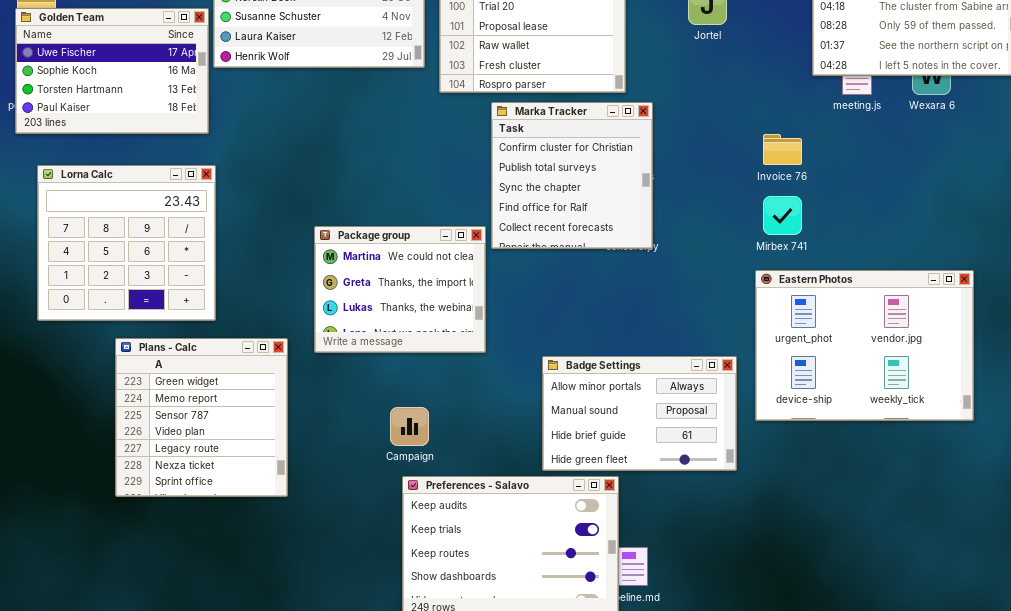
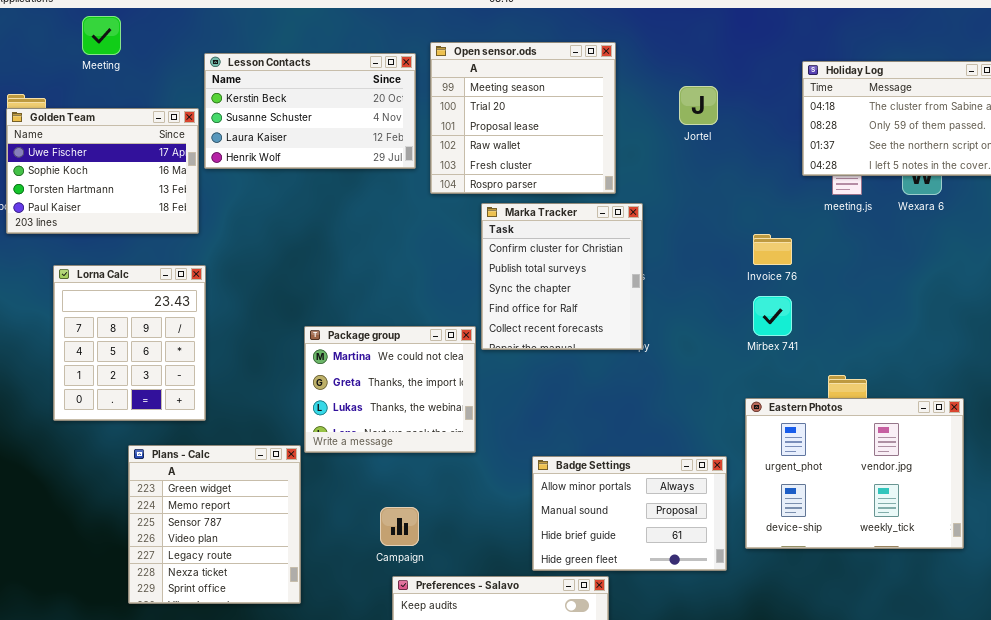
Lorna Calc: [37,165,216,321] -> [53,265,206,421], resized
Eastern Photos: [755,270,974,421] -> [745,398,964,549], moved
Plans - Calc: [115,338,288,497] -> [128,445,301,604], moved

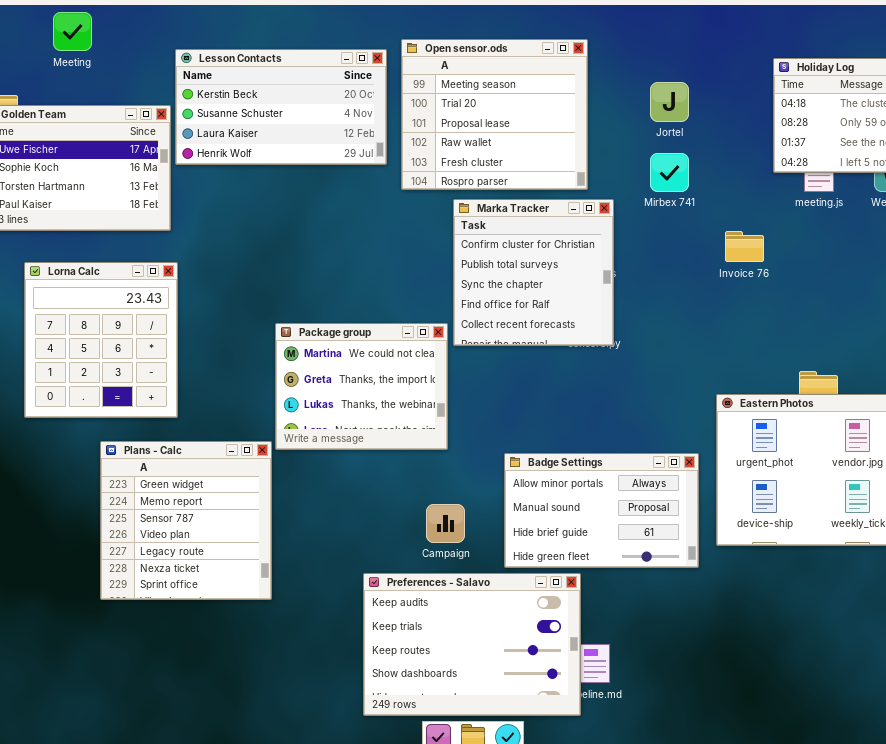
Mirbex 741: [753,296,792,336] -> [650,153,689,192], moved
Campaign: [380,507,419,546] -> [426,504,465,543], moved

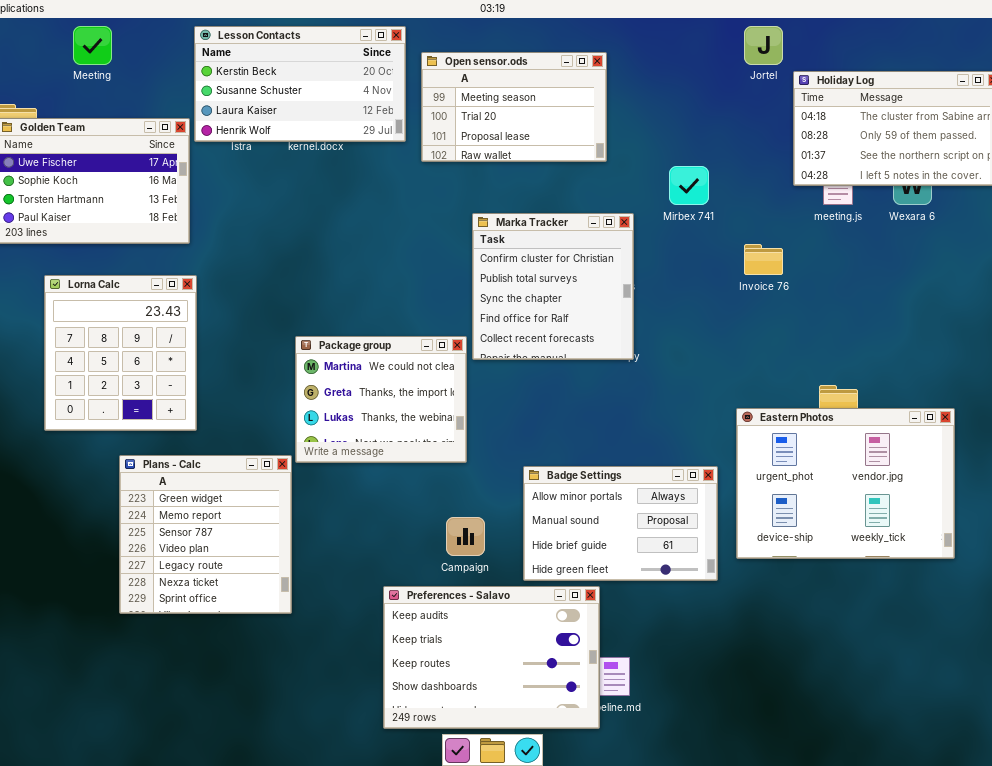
Open sensor.ods: [401,39,588,190] -> [421,52,607,162], resized
Lesson Contacts: [175,49,387,165] -> [194,26,406,142], moved
Jortel: [650,82,689,122] -> [744,26,783,65], moved

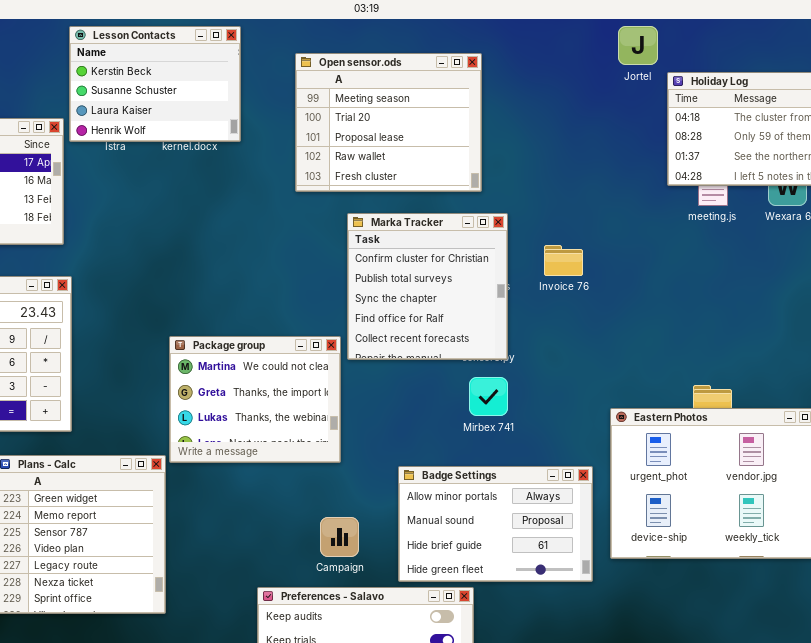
Lesson Contacts: [194,26,406,142] -> [69,26,241,142], resized
Open sensor.ods: [421,52,607,162] -> [295,53,482,192], resized
Mirbex 741: [669,166,709,205] -> [469,377,508,416], moved
Invoice 76: [744,244,783,275] -> [544,245,583,276], moved

